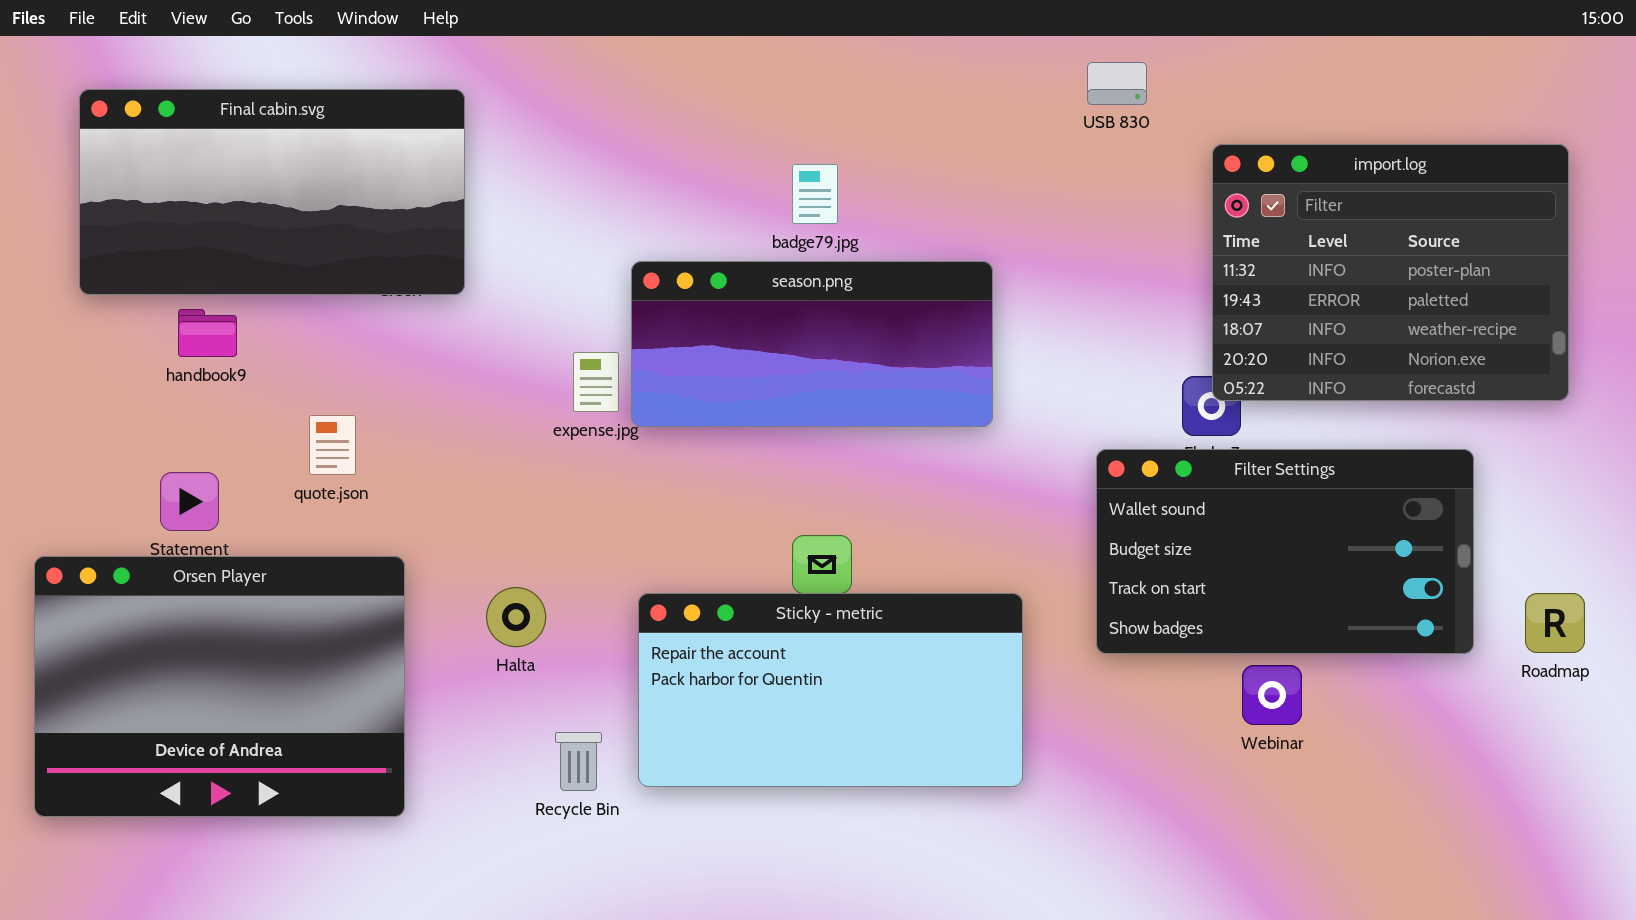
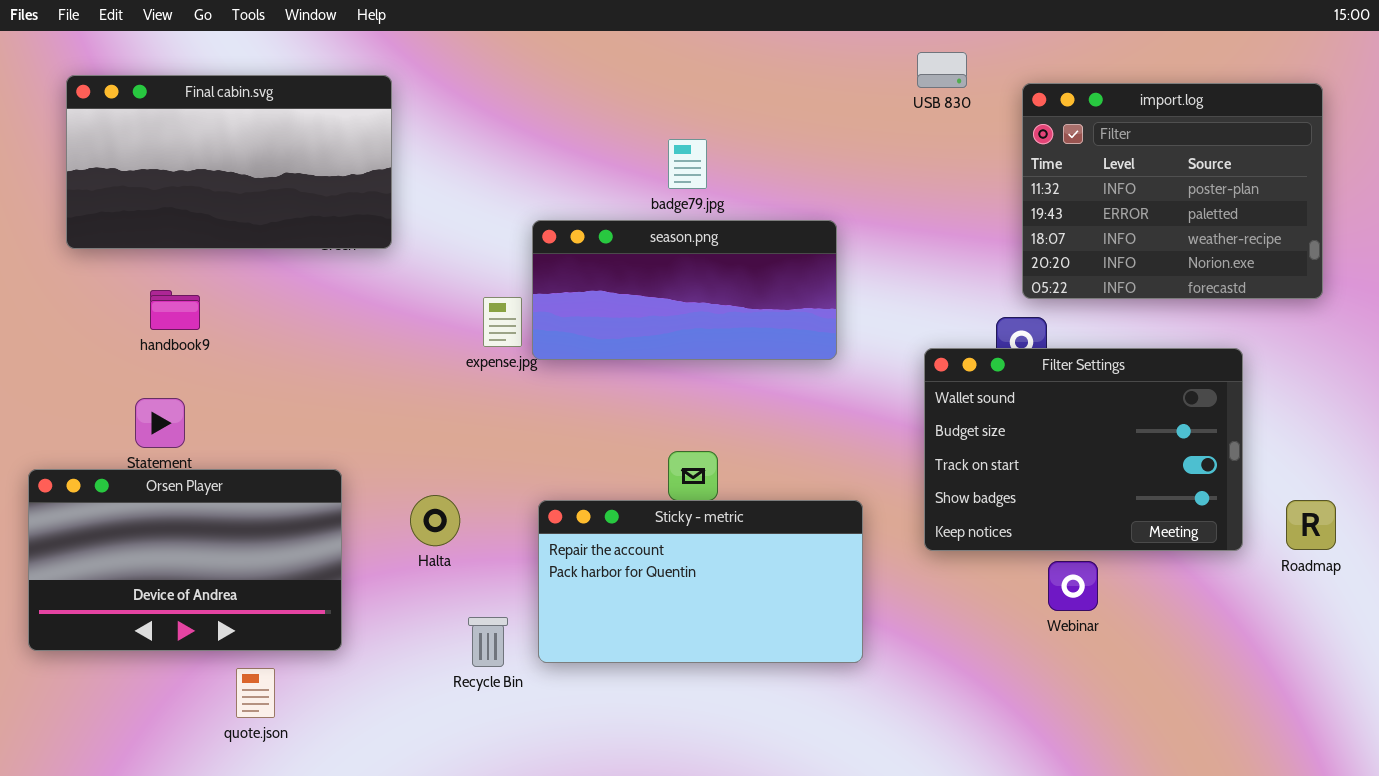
import.log: [1212,144,1569,401] -> [1022,83,1323,299], moved
handbook9: [178,309,237,357] -> [150,290,200,330], moved
quote.json: [309,415,356,475] -> [236,668,275,718], moved
Filter Settings: [1096,449,1474,654] -> [924,348,1243,551], resized
Orsen Player: [34,556,405,817] -> [28,469,342,651], resized

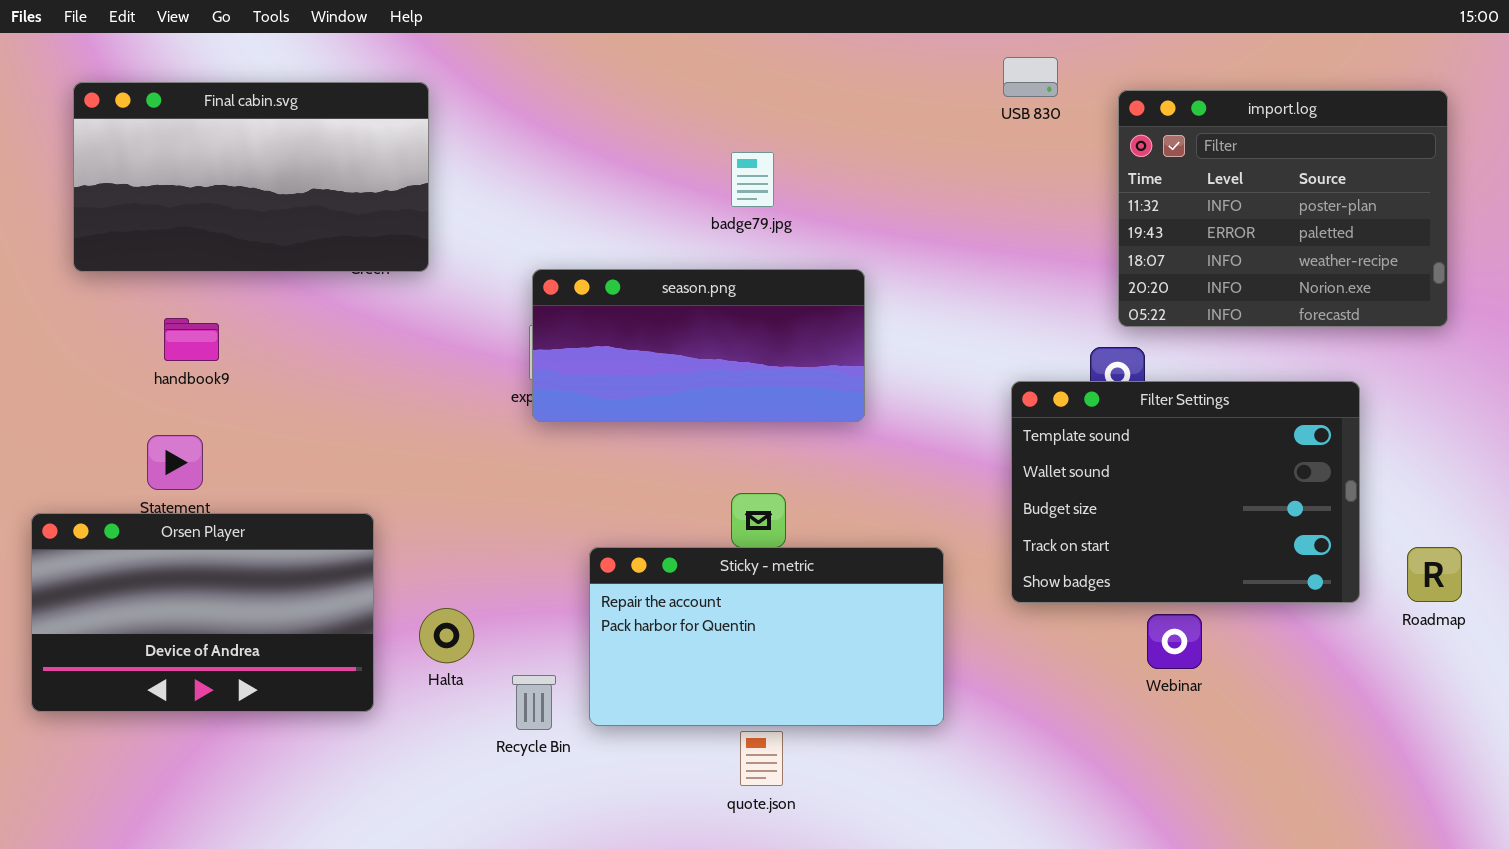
season.png: [532,220,837,360] -> [532,269,865,422], moved
Filter Settings: [924,348,1243,551] -> [1011,381,1360,603], scrolled up 1 row
Halta: [410,495,460,546] -> [419,608,474,663], moved
quote.json: [236,668,275,718] -> [740,731,783,786], moved

